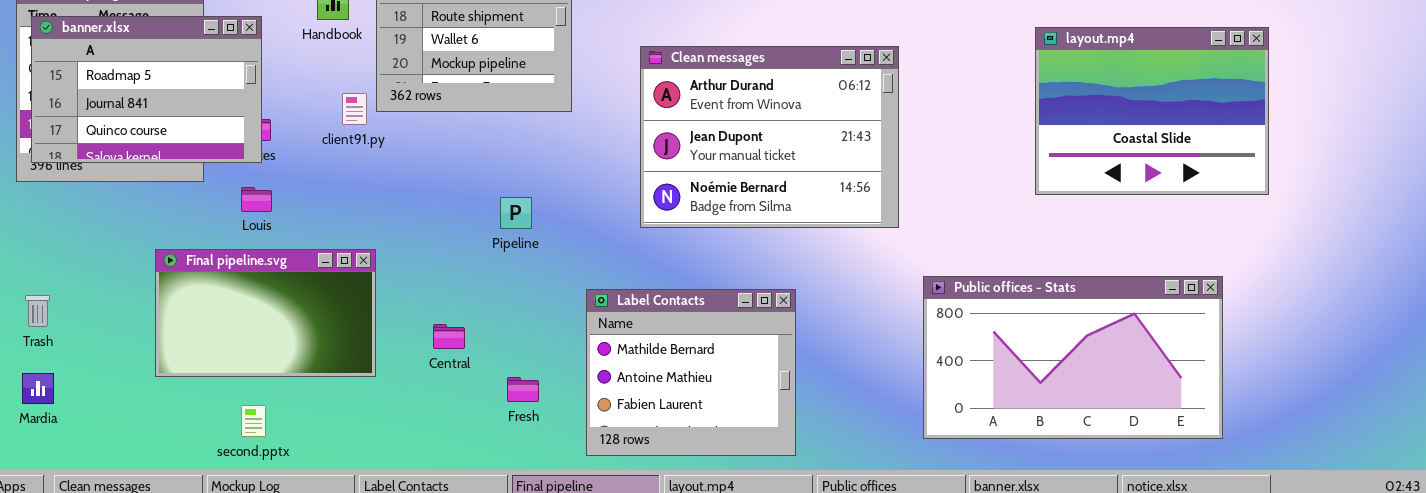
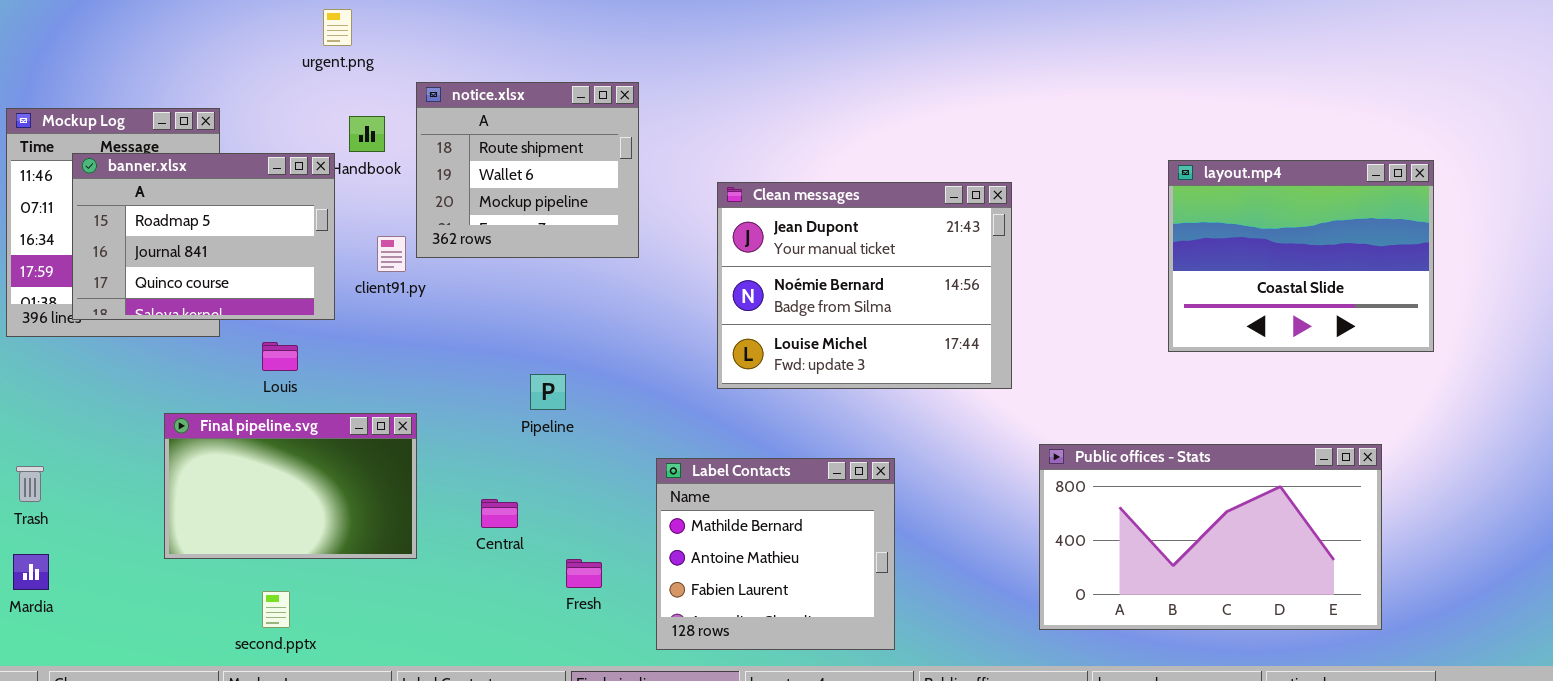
banner.xlsx: [31,16,262,163] -> [72,153,335,320], moved
Clean messages: [640,46,899,228] -> [717,182,1012,389], scrolled down 1 row
Pipeline: [500,197,532,229] -> [530,374,566,410], moved

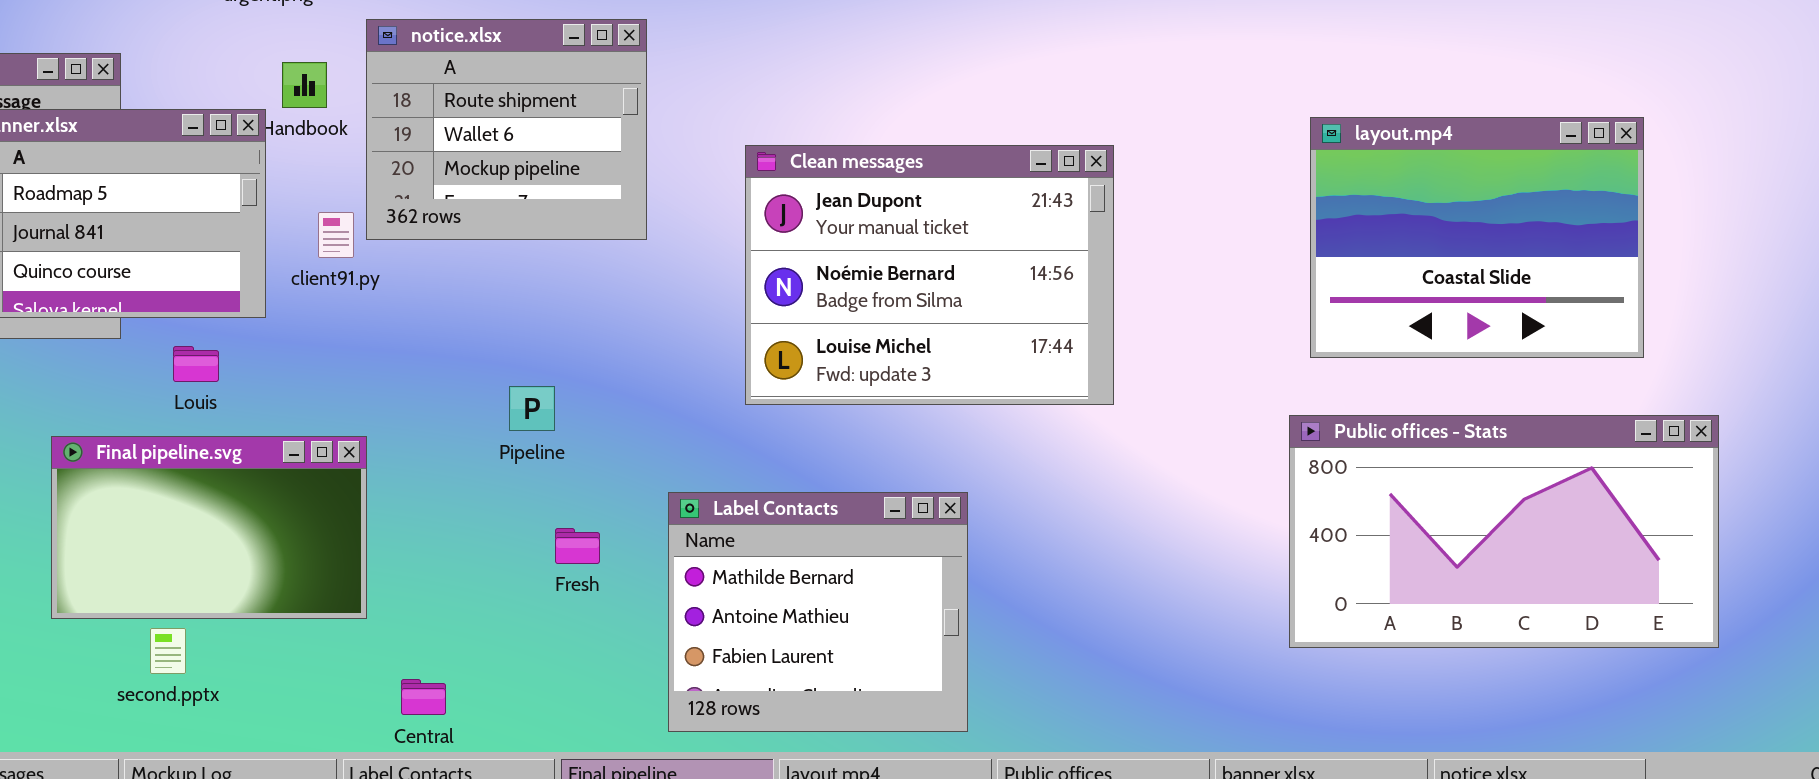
Public offices - Stats: [1039,444,1382,630] -> [1289,415,1719,648], moved
Central: [481,499,518,528] -> [401,679,446,715], moved
Fresh: [566,559,602,588] -> [555,528,600,564], moved
second.pptx: [262,591,290,628] -> [150,628,186,674], moved

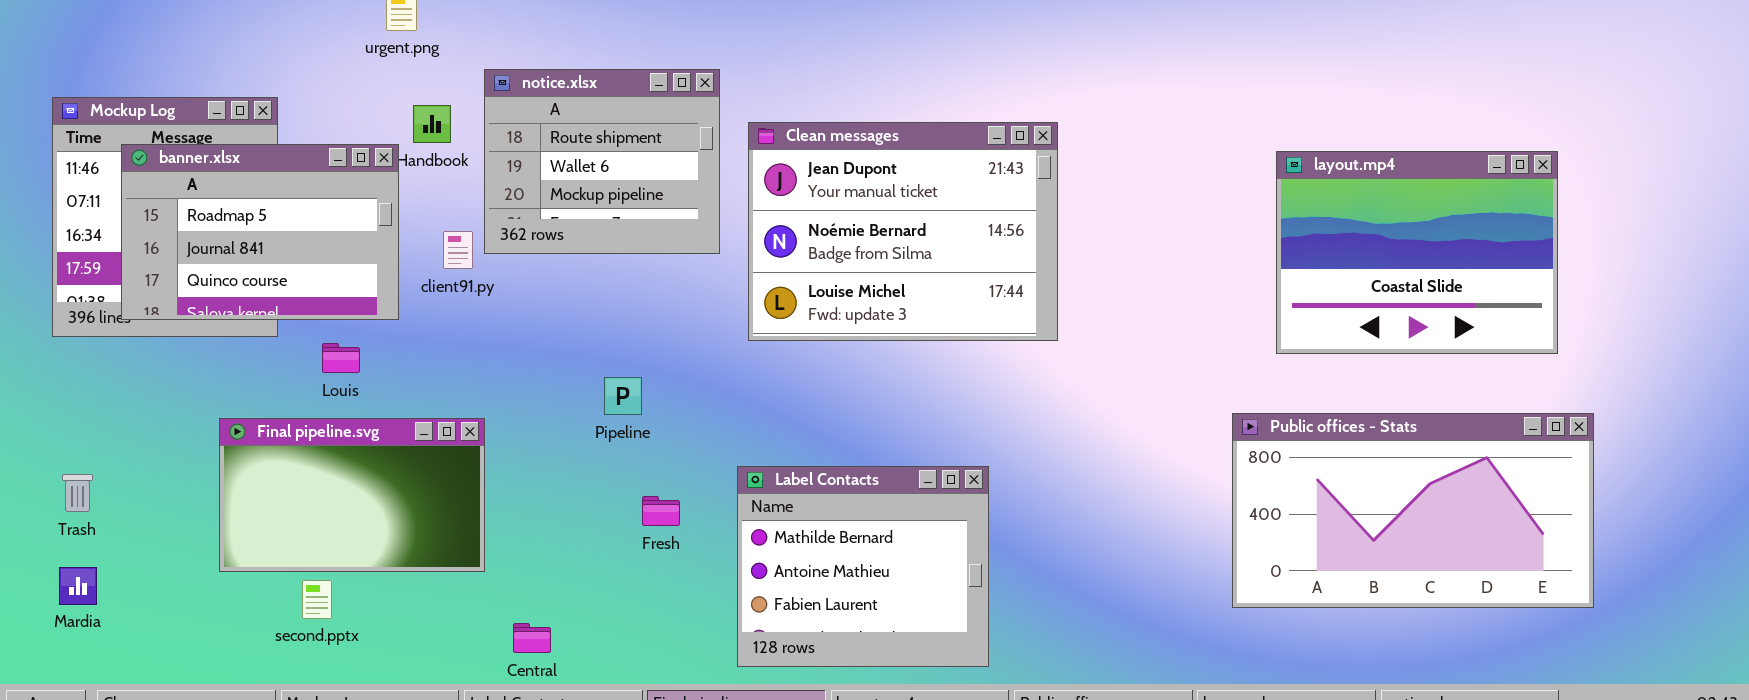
Clean messages: [745,145,1114,405] -> [748,122,1058,341], moved
Public offices - Stats: [1289,415,1719,648] -> [1232,413,1594,608], moved

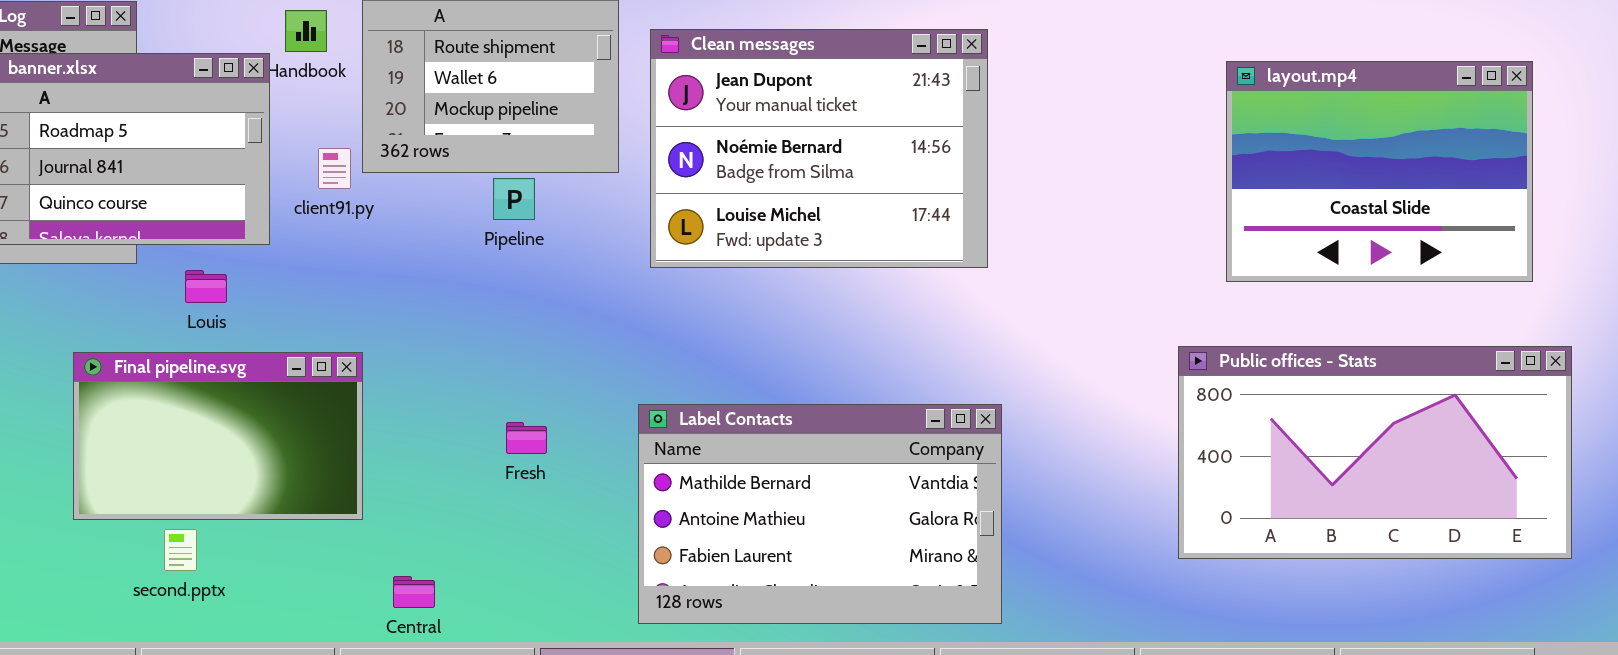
Pipeline: [604,377,642,415] -> [493,178,535,220], moved
Label Contacts: [737,466,989,667] -> [638,404,1002,624], resized
Fresh: [642,496,680,526] -> [506,422,547,454], moved

